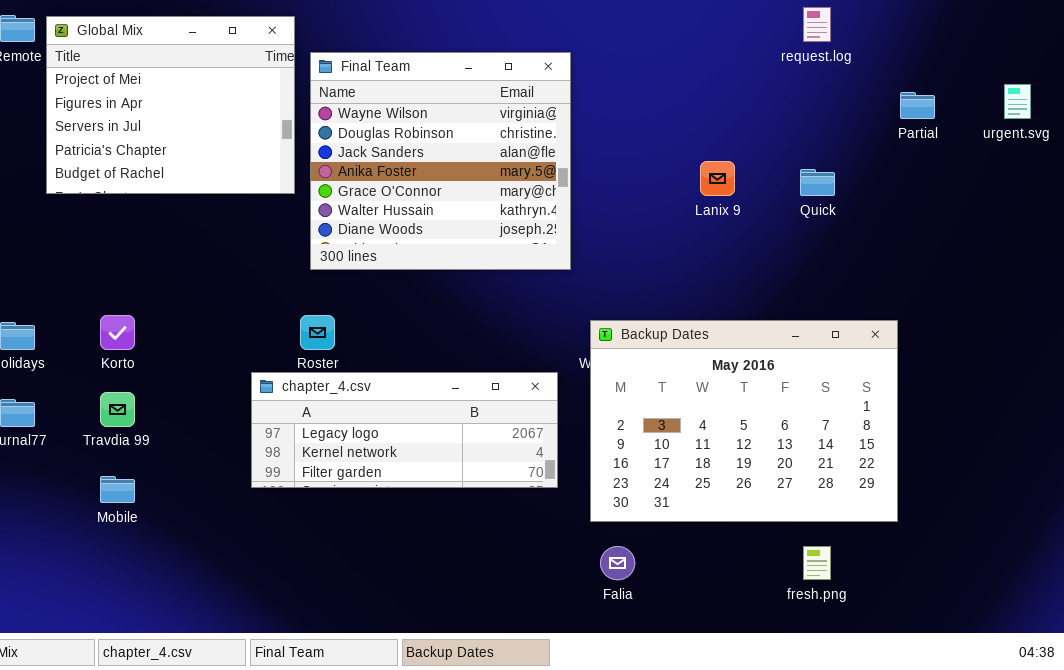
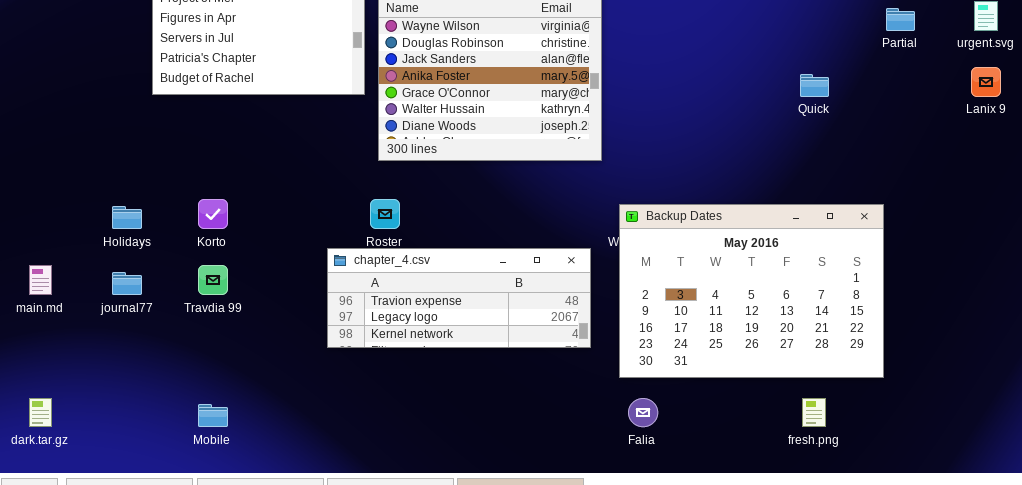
Lanix 9: [700,161,735,196] -> [971,67,1001,97], moved
chapter_4.csv: [251,372,558,488] -> [327,248,591,348], scrolled up 1 row
Mobile: [100,476,135,503] -> [198,404,228,427], moved

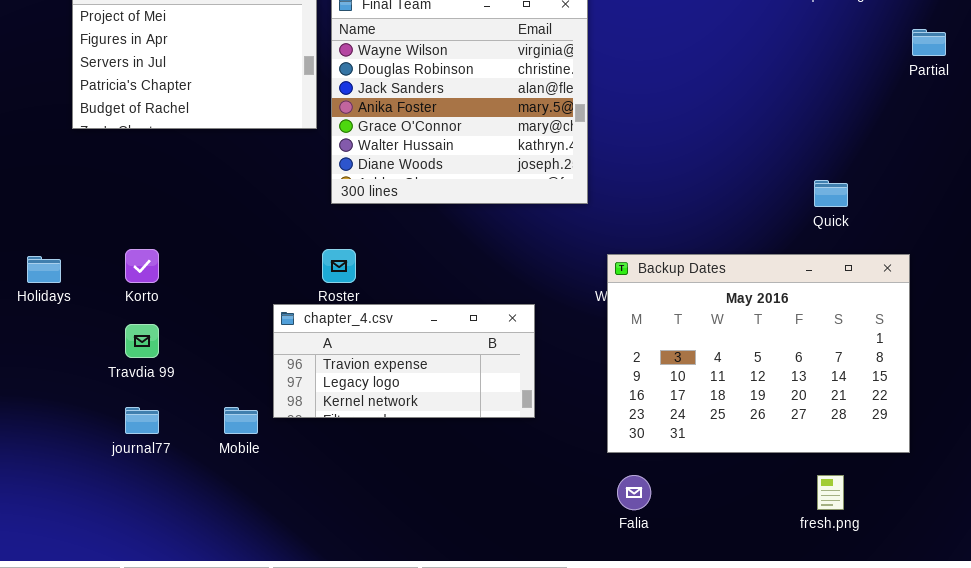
Quick: [800,74,829,97] -> [814,180,848,207], moved
chapter_4.csv: [327,248,591,348] -> [273,304,535,418], resized
journal77: [112,272,142,295] -> [125,407,159,434], moved
Mobile: [198,404,228,427] -> [224,407,258,434], moved

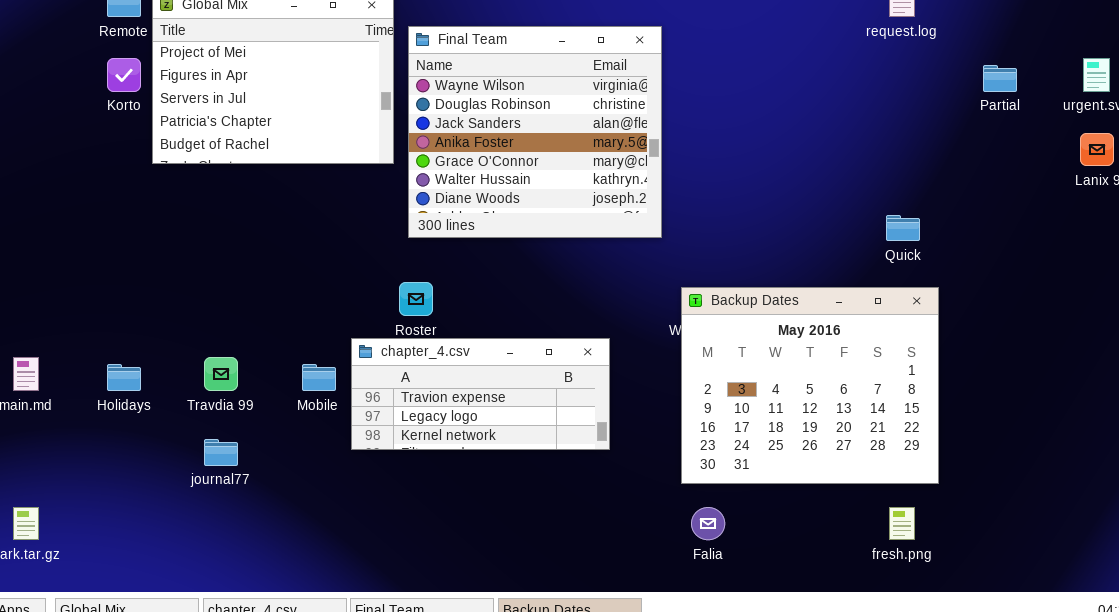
Korto: [125,249,159,283] -> [107,58,141,92], moved
Backup Dates: [607,254,910,453] -> [681,287,939,484], resized
Holidays: [27,256,61,283] -> [107,364,141,391], moved
Mobile: [224,407,258,434] -> [302,364,336,391], moved

